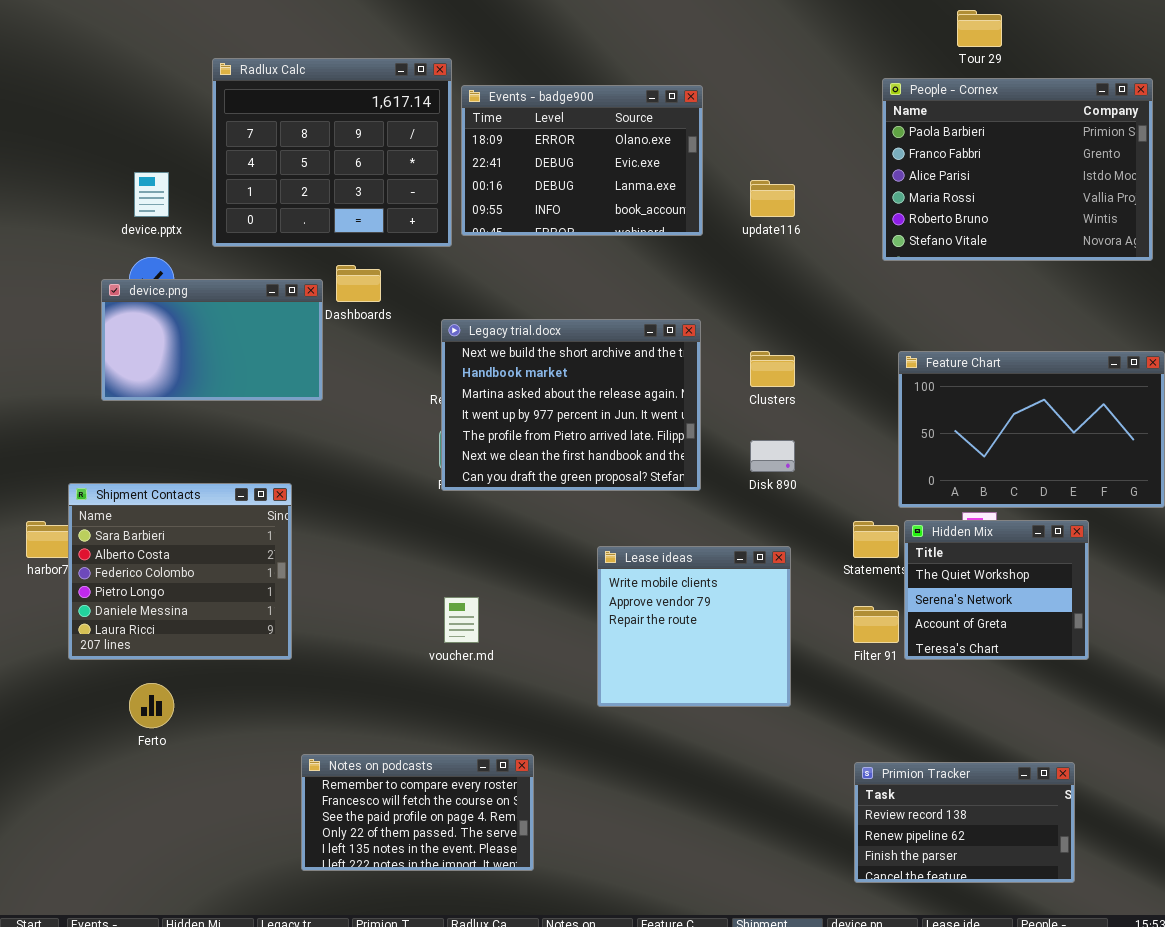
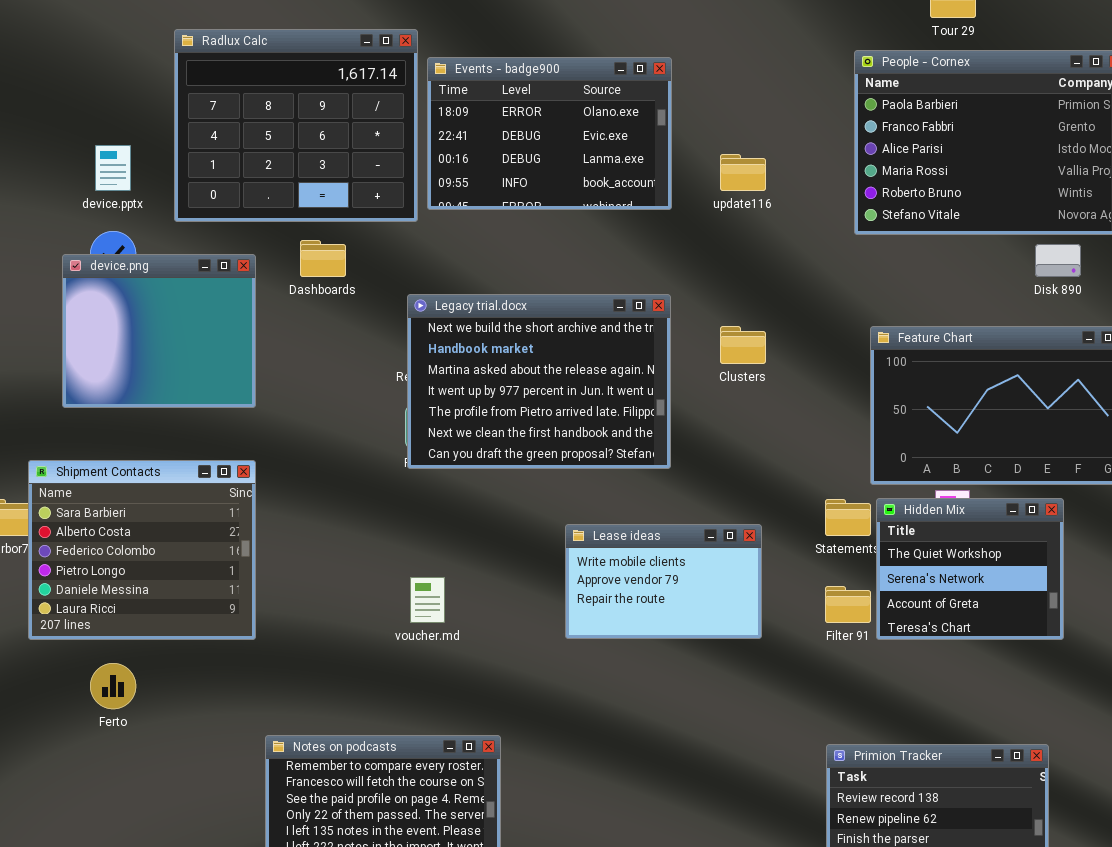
device.png: [101,279,323,401] -> [62,254,256,408], resized
Disk 890: [750,440,795,472] -> [1035,244,1081,277], moved
Lease ideas: [597,546,791,707] -> [565,524,762,639], resized

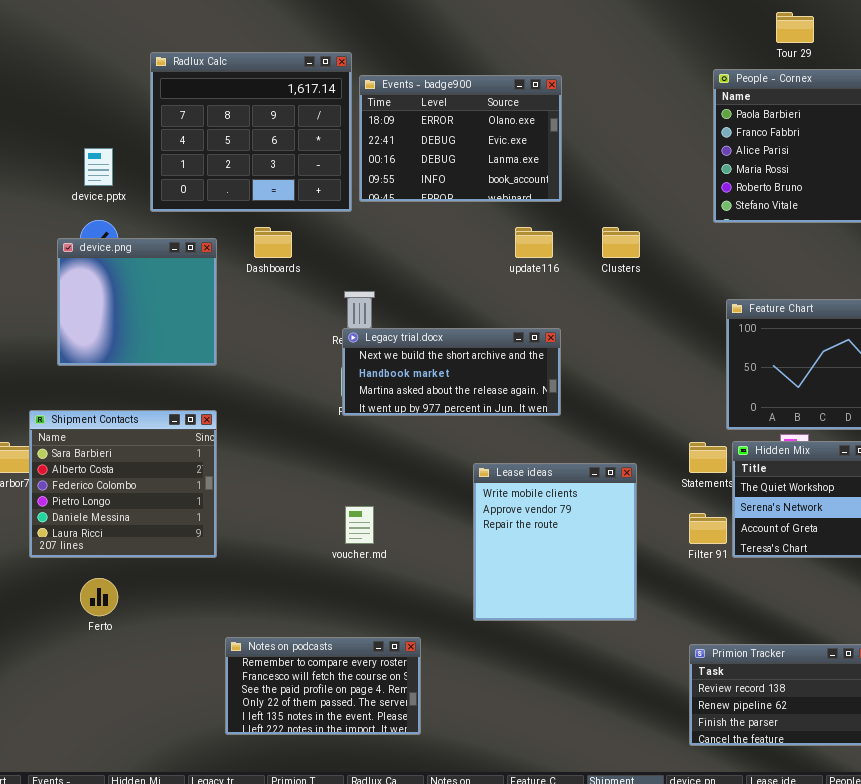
update116: [720,154,766,191] -> [515,227,553,258], moved
Legacy trial.docx: [407,294,671,469] -> [342,328,561,416], resized
Clusters: [720,326,766,364] -> [602,227,640,258], moved
Lease ideas: [565,524,762,639] -> [473,463,637,621], resized

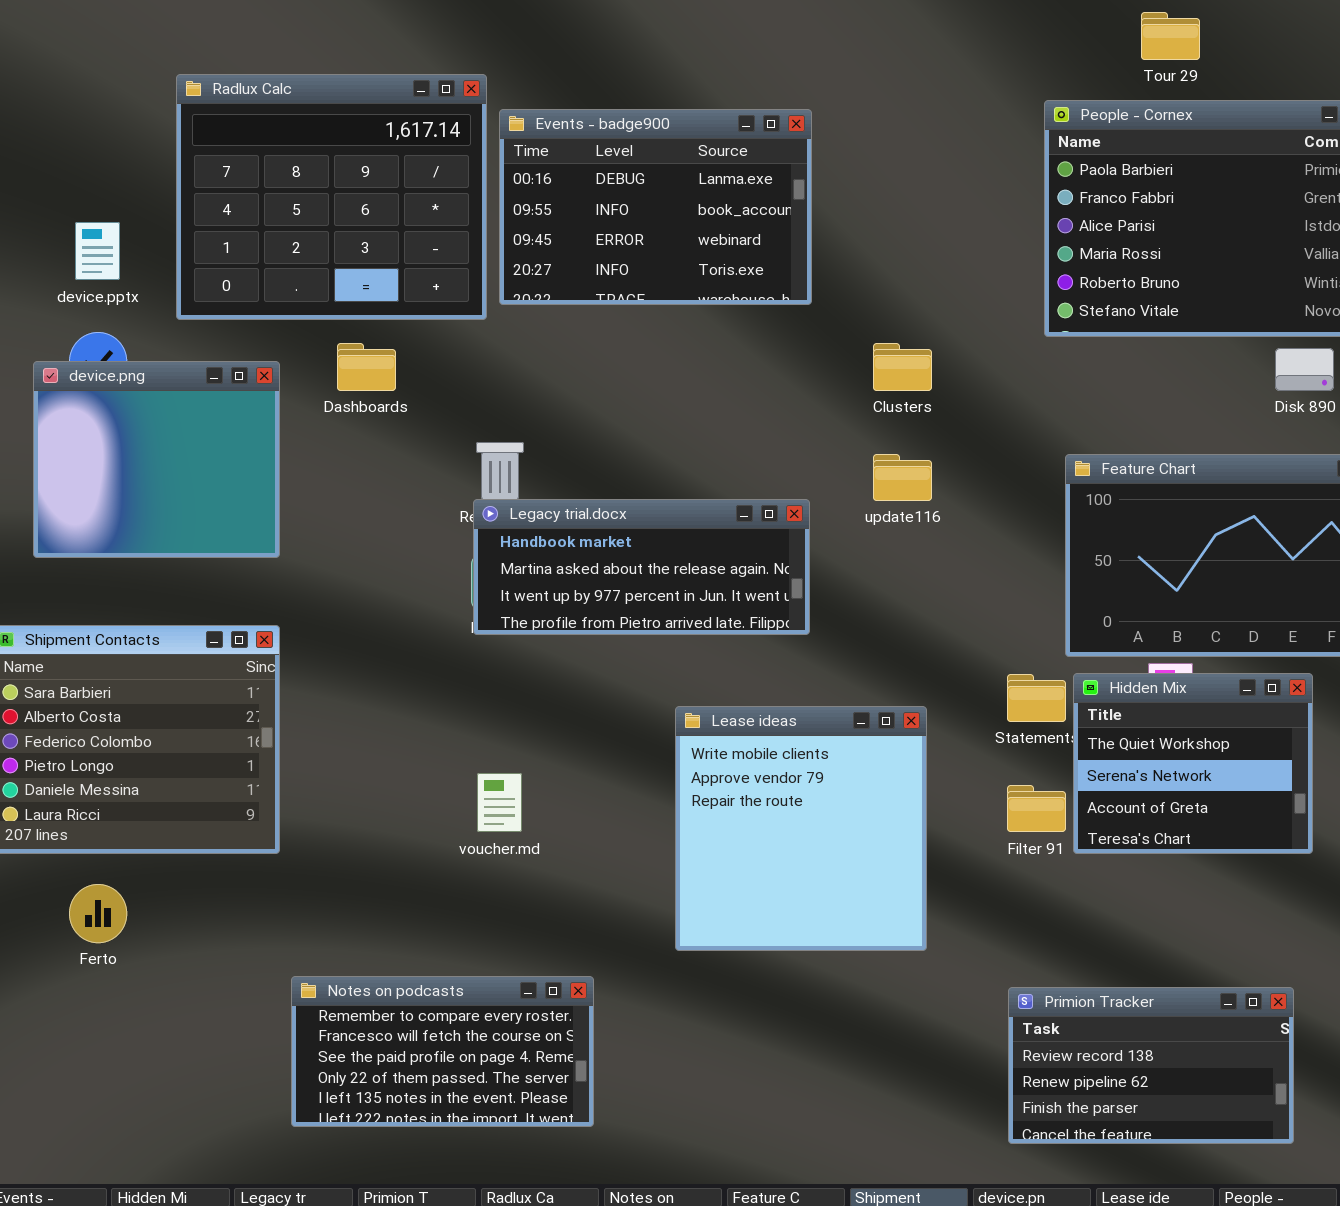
Events - badge900: [359,75,562,202] -> [499,109,812,305], scrolled down 2 rows
update116: [515,227,553,258] -> [873,454,932,501], moved
Legacy trial.docx: [342,328,561,416] -> [473,499,810,635], scrolled down 1 row

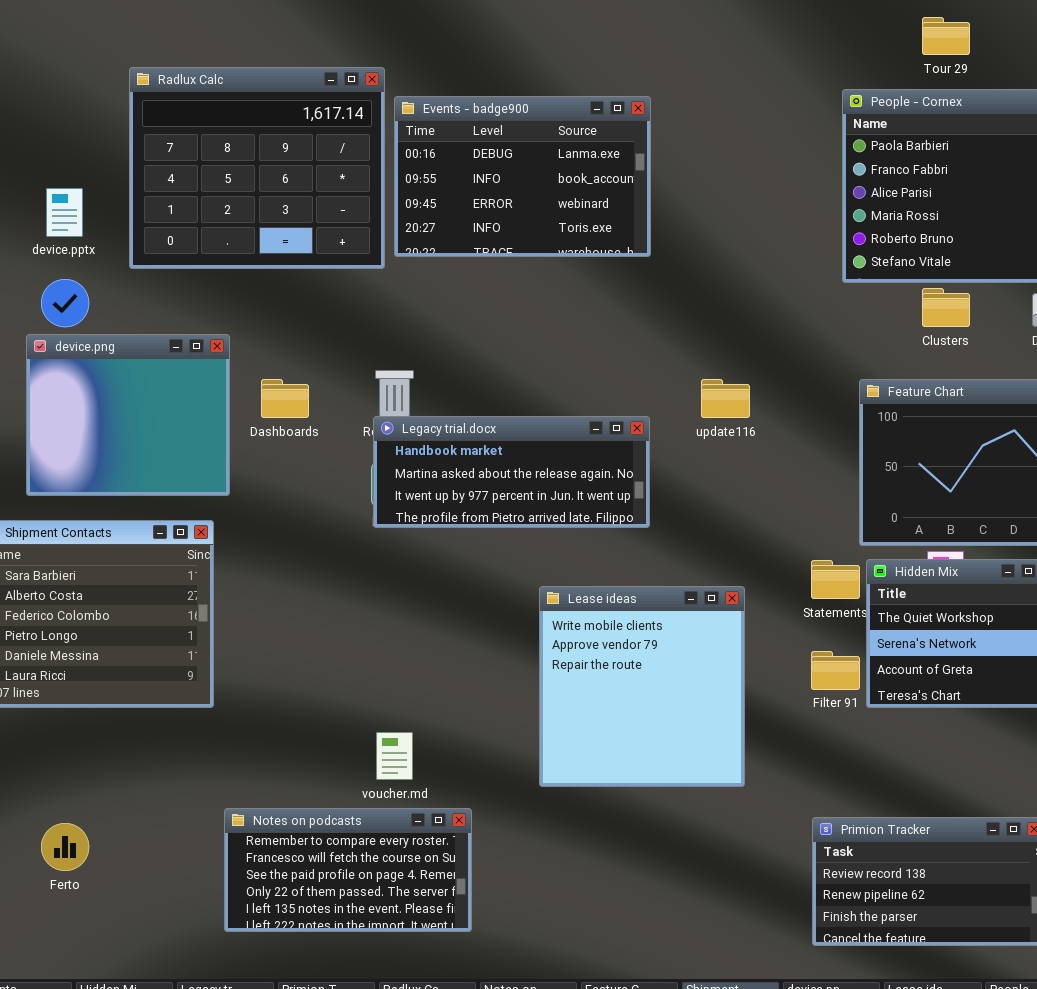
Dashboards: [337,343,396,391] -> [261,379,309,418], moved
Clusters: [873,343,932,391] -> [922,288,970,327], moved
device.png: [33,361,280,558] -> [26,334,230,496], moved
voucher.md: [477,773,522,832] -> [376,732,413,780], moved
Ferto: [69,884,127,943] -> [41,823,89,871], moved

